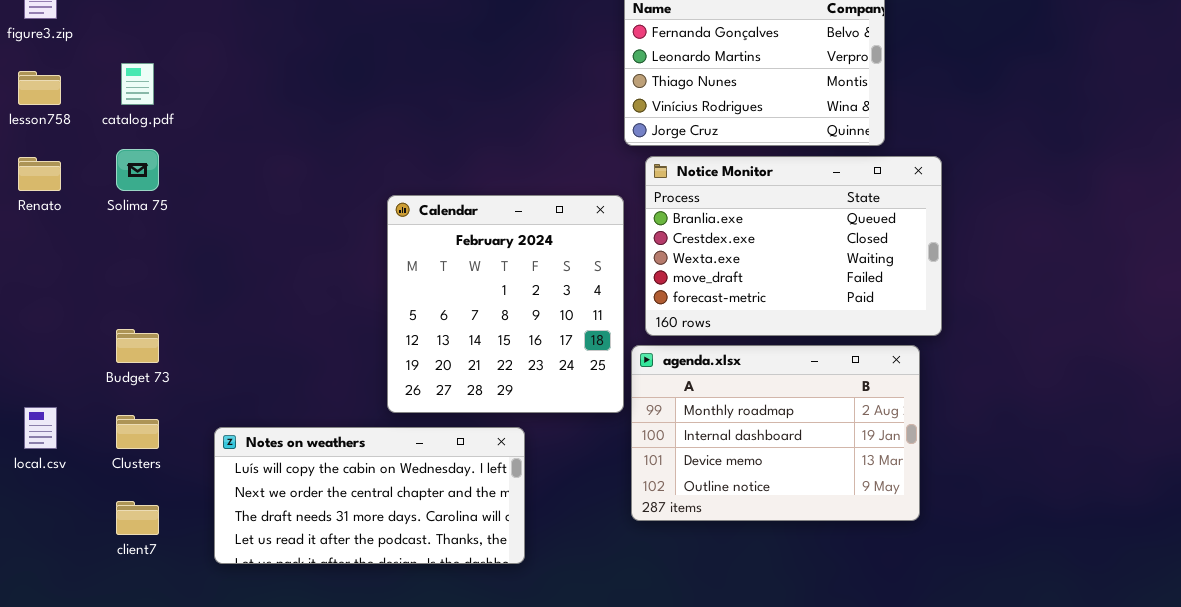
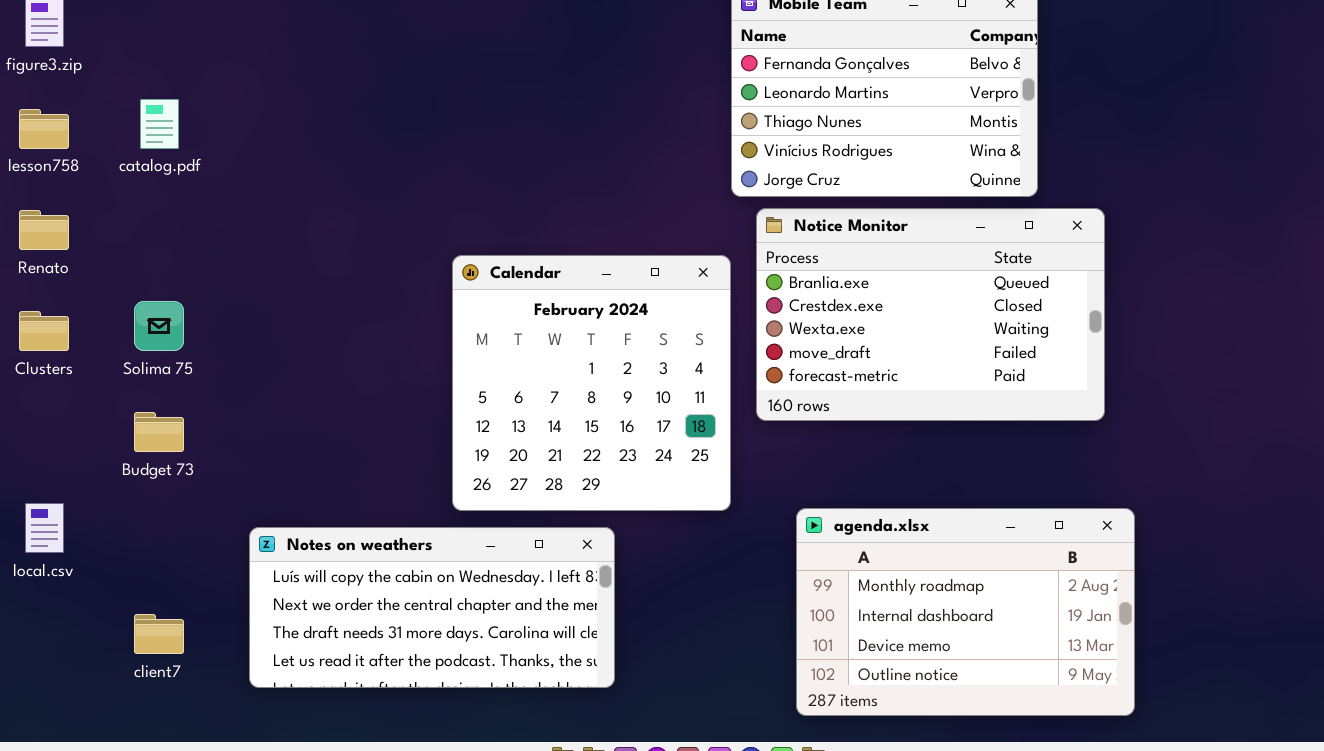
Solima 75: [116,149,159,191] -> [134,301,184,351], moved
agenda.xlsx: [631,345,920,521] -> [796,508,1135,716], moved
Clusters: [116,415,159,449] -> [19,311,69,351], moved

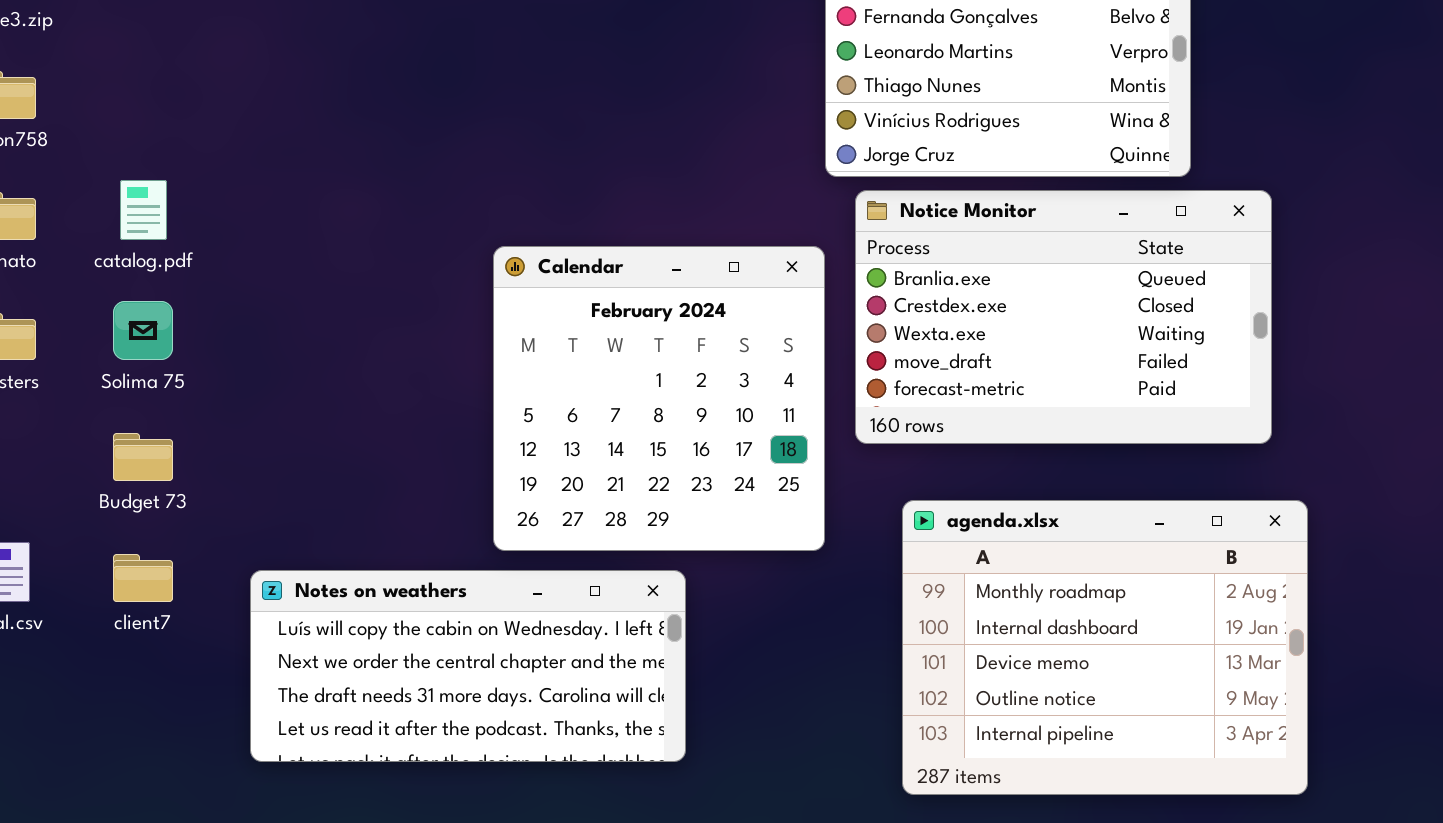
catalog.pdf: [140,99,179,149] -> [120,180,167,240], moved
agenda.xlsx: [796,508,1135,716] -> [902,500,1308,795], resized
client7: [134,614,184,654] -> [113,554,173,602], moved

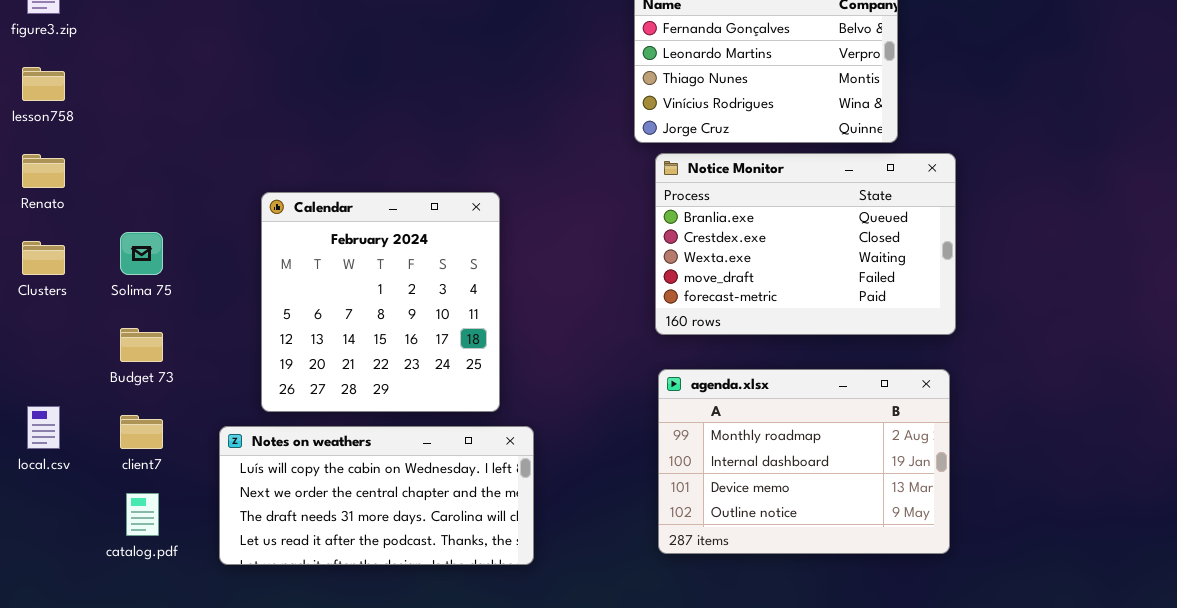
catalog.pdf: [120,180,167,240] -> [126,493,159,536], moved
Calendar: [493,246,825,551] -> [261,192,500,412], moved
agenda.xlsx: [902,500,1308,795] -> [658,369,950,554], moved, resized

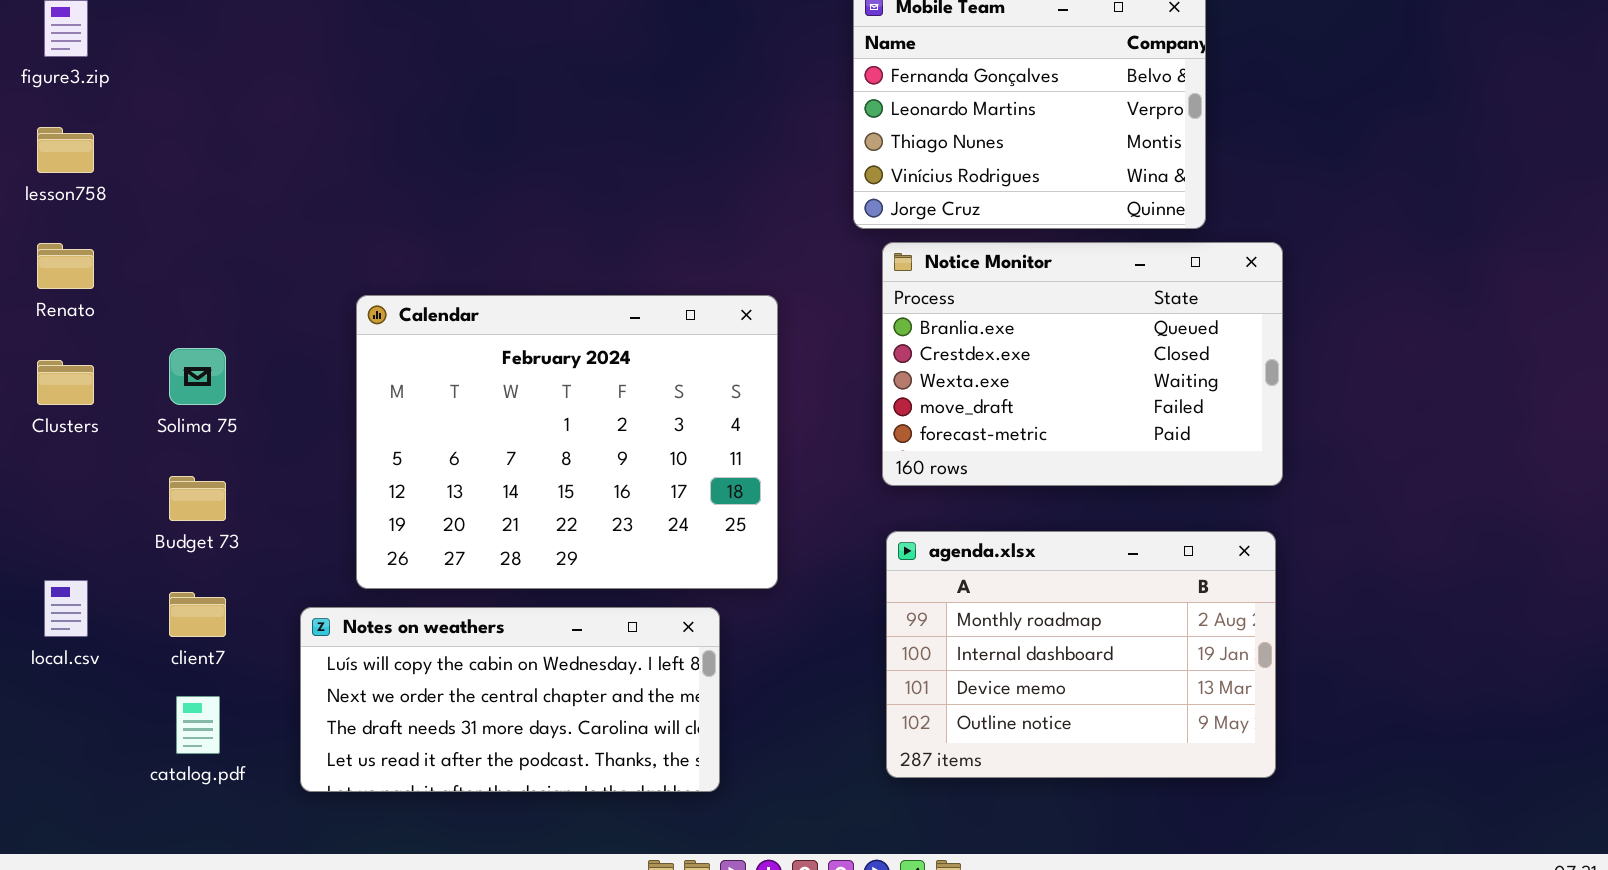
Calendar: [261,192,500,412] -> [356,295,778,589], resized

